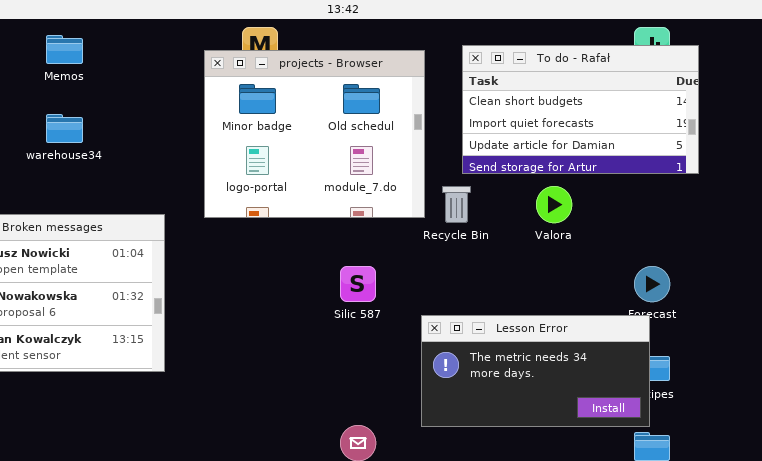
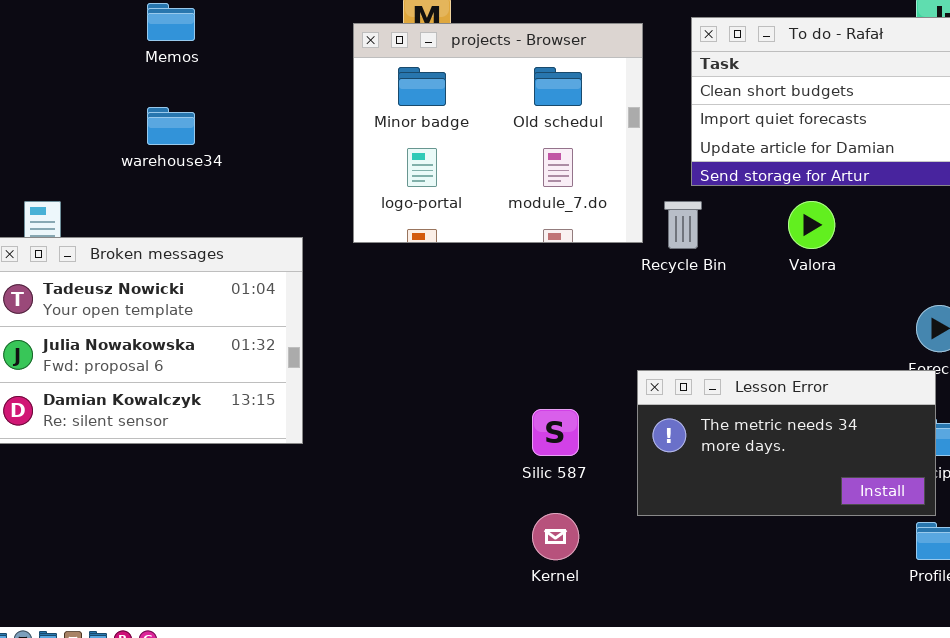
Silic 587: [340,266,376,302] -> [532,409,579,456], moved

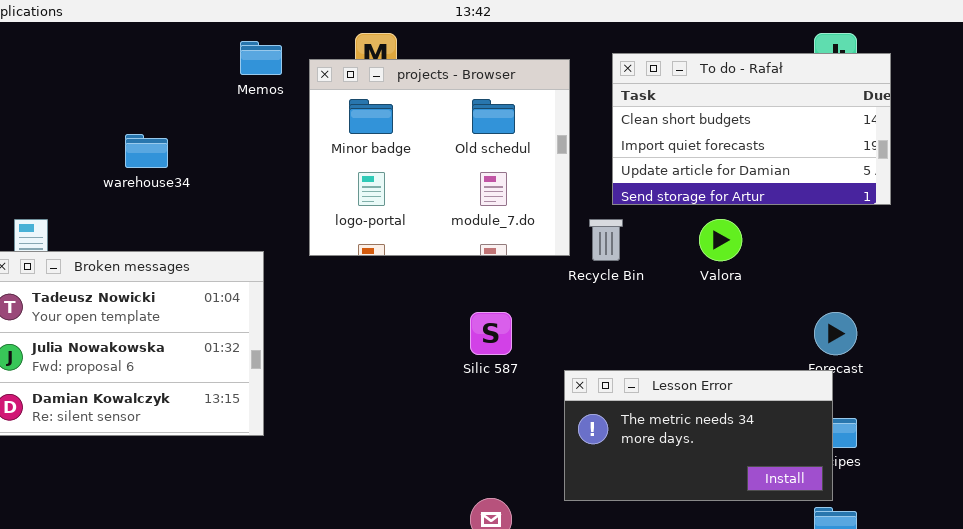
Memos: [147,3,195,41] -> [240,41,282,75], moved
Silic 587: [532,409,579,456] -> [470,312,512,355], moved

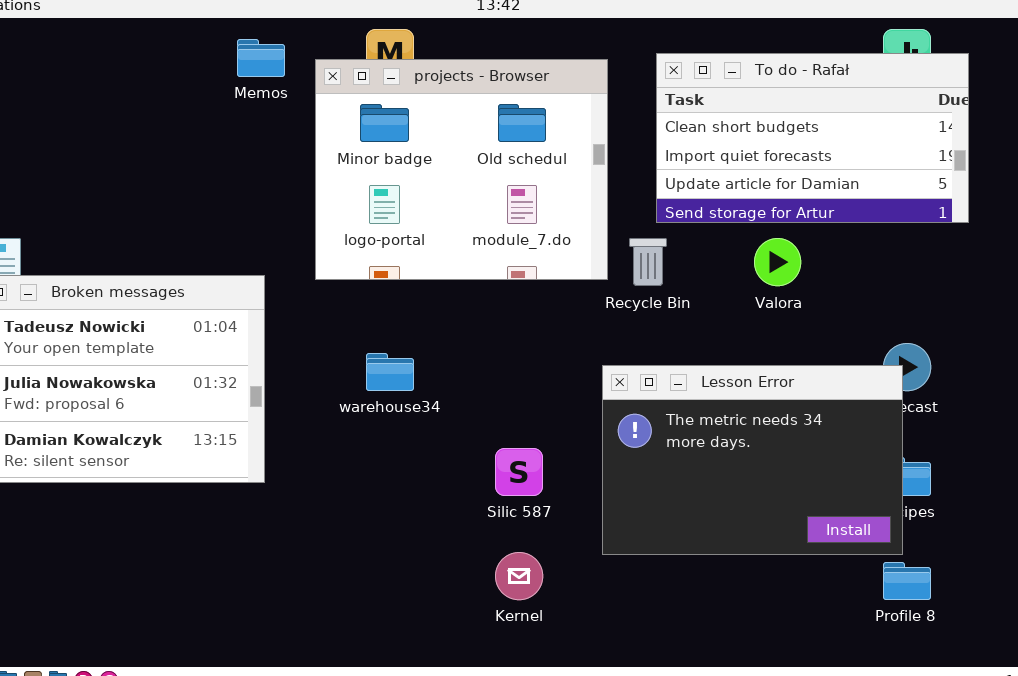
warehouse34: [125,134,168,168] -> [366,353,414,391], moved
Silic 587: [470,312,512,355] -> [495,448,543,496], moved
Lesson Error: [564,370,833,501] -> [602,365,903,555], resized

